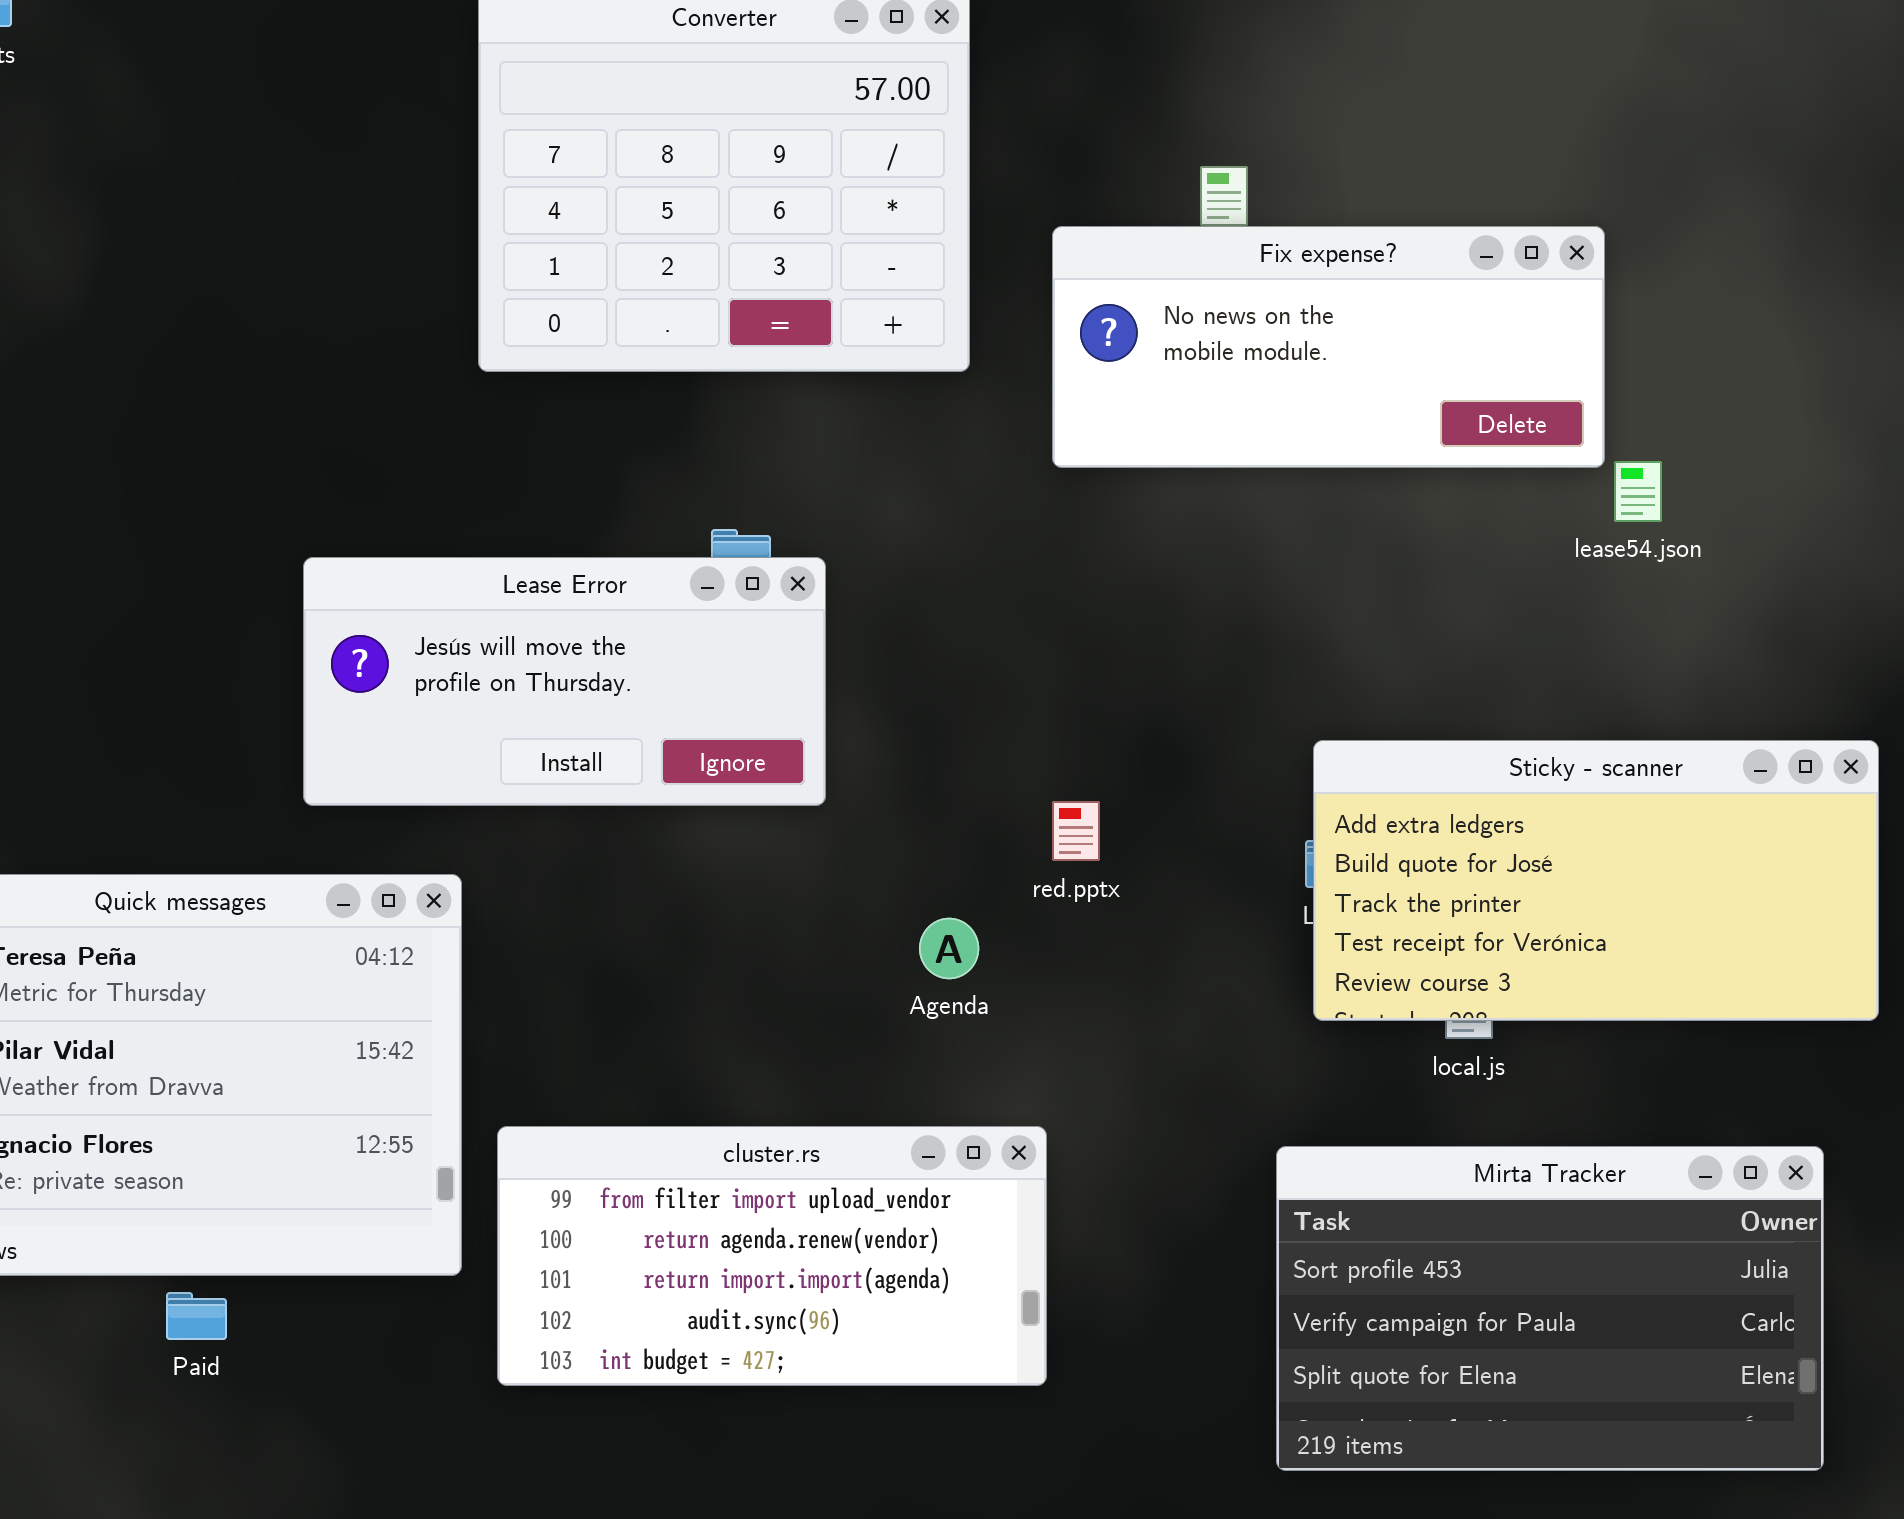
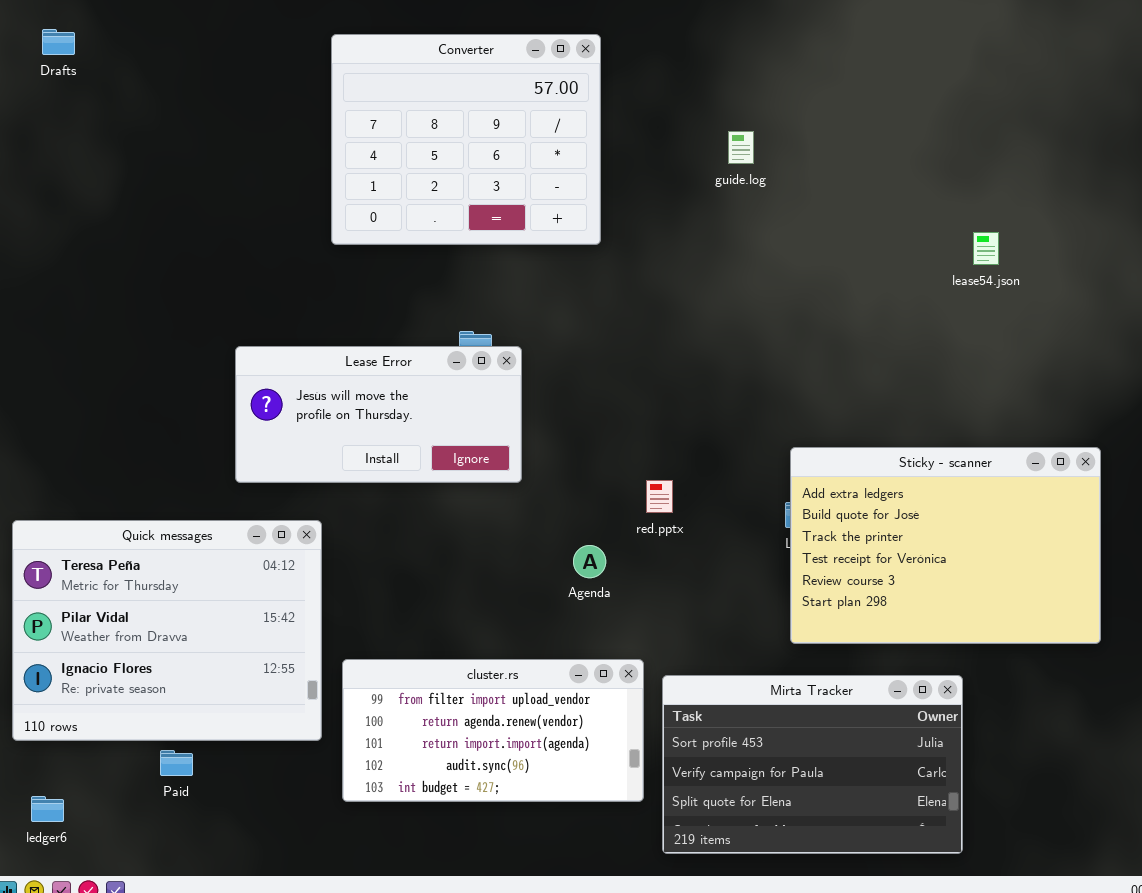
Fix expense?: [1052,226,1605,468] -> none, closed
lease54.json: [1614,461,1662,522] -> [973,232,999,265], moved
Sticky - scanner: [1313,740,1879,1021] -> [790,447,1101,644], resized
Mirta Tracker: [1276,1146,1824,1471] -> [662,675,963,854], moved

